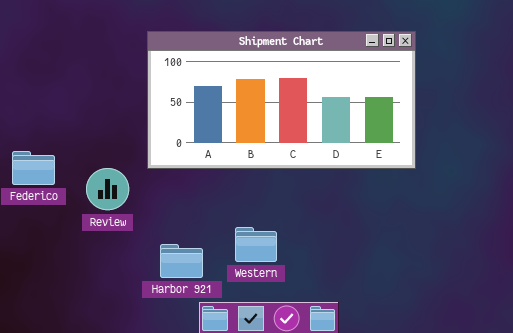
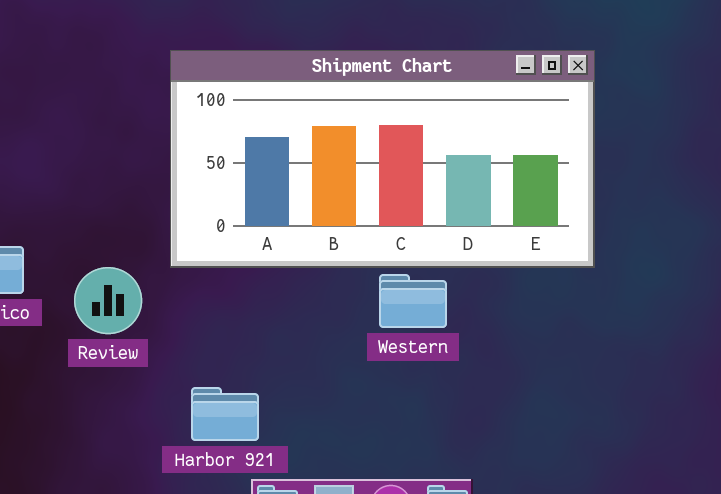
Western: [235,227,277,262] -> [379,274,447,328], moved

